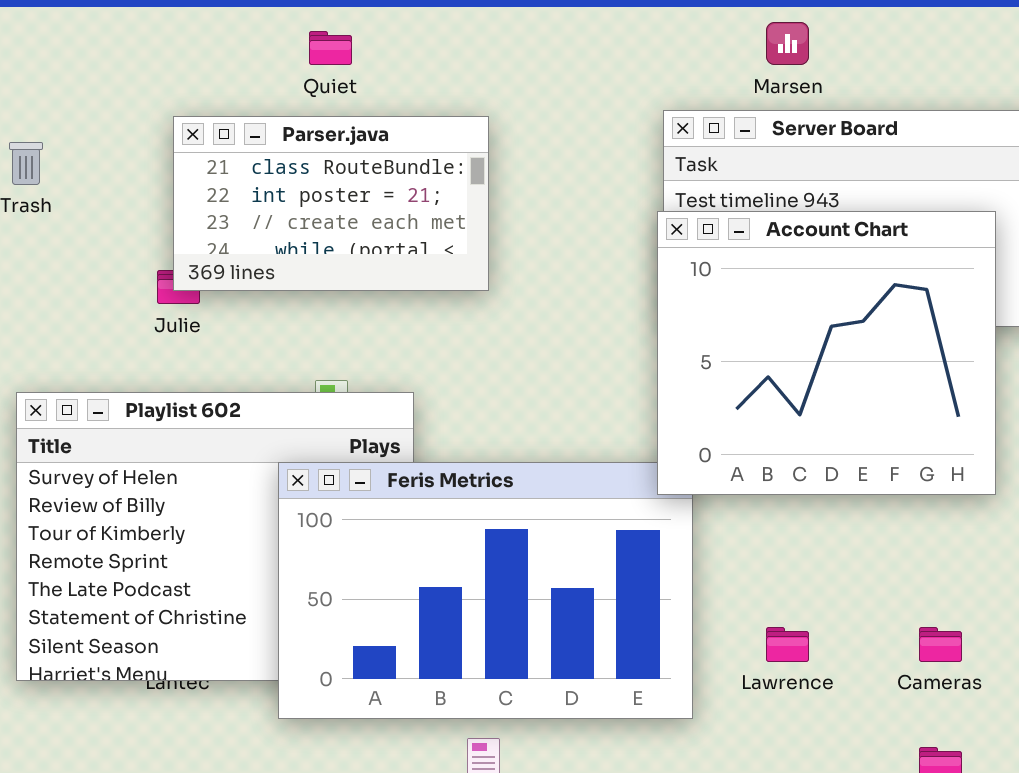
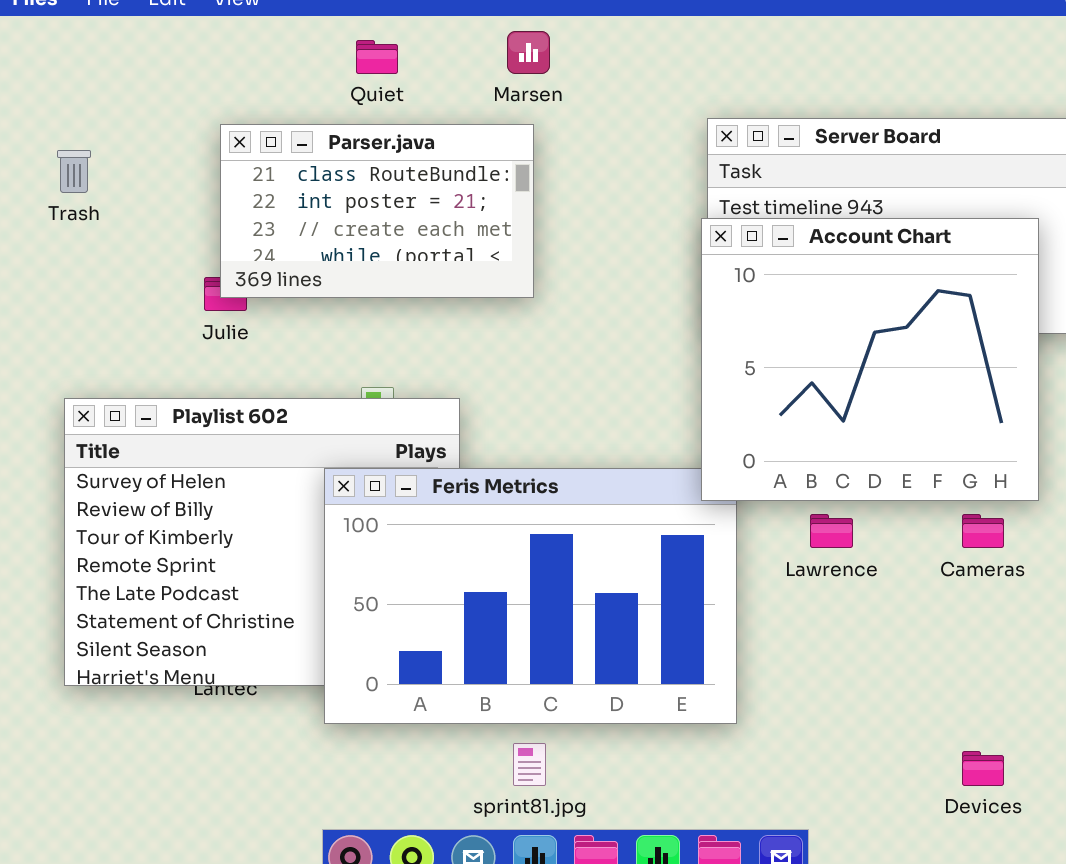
Marsen: [766,22,809,65] -> [507,31,550,74], moved
Lawrence: [766,627,809,662] -> [810,514,853,548], moved
Cameras: [919,627,962,662] -> [962,514,1004,548], moved

